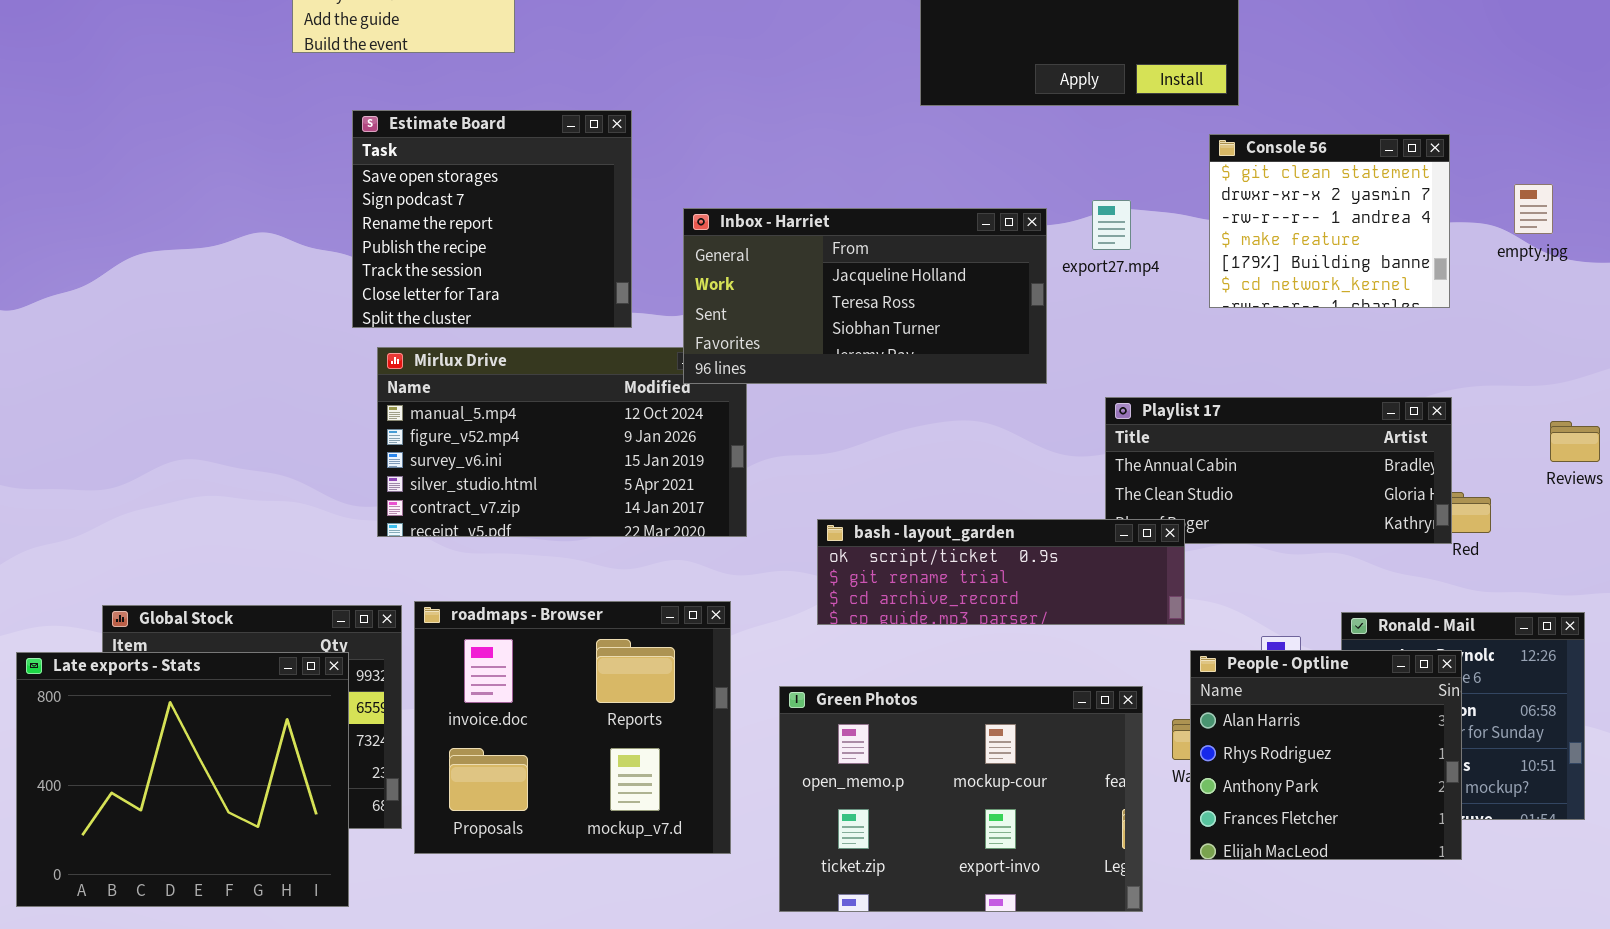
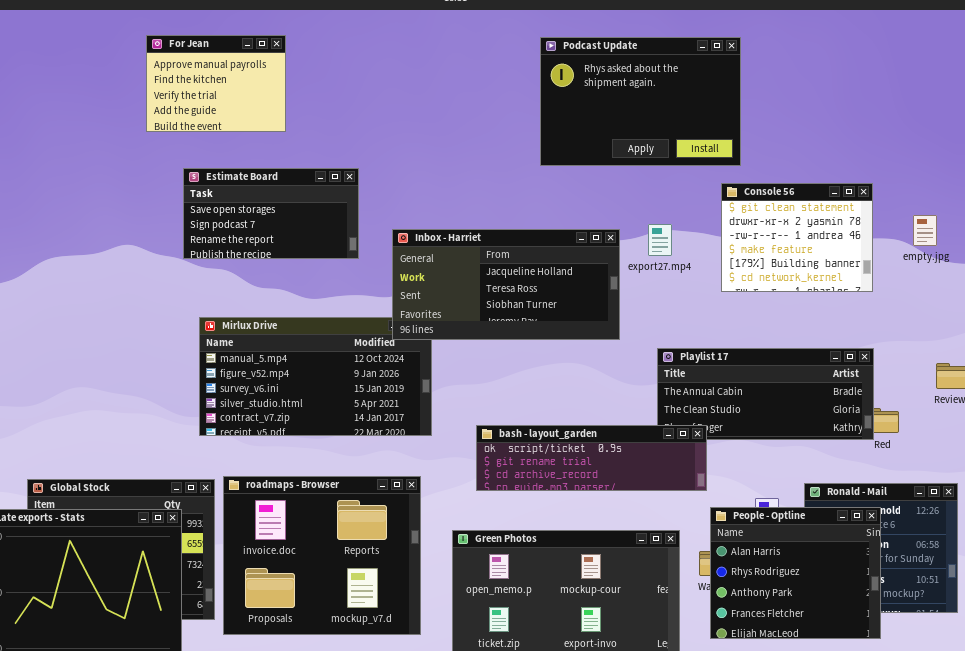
Estimate Board: [352,110,632,328] -> [183,168,359,259], resized

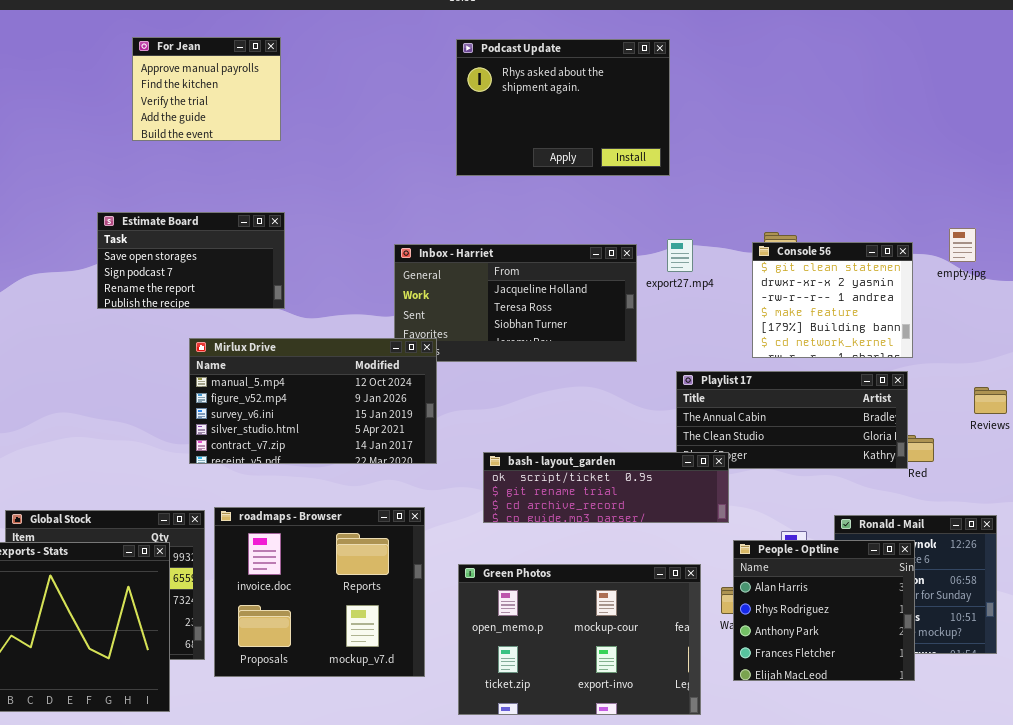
Podcast Update: [540,37,741,166] -> [456,39,670,176], moved
Estimate Board: [183,168,359,259] -> [97,212,285,309], moved
Console 56: [721,183,873,292] -> [752,242,913,358], moved
Mirlux Drive: [199,317,432,436] -> [189,338,437,464], raised

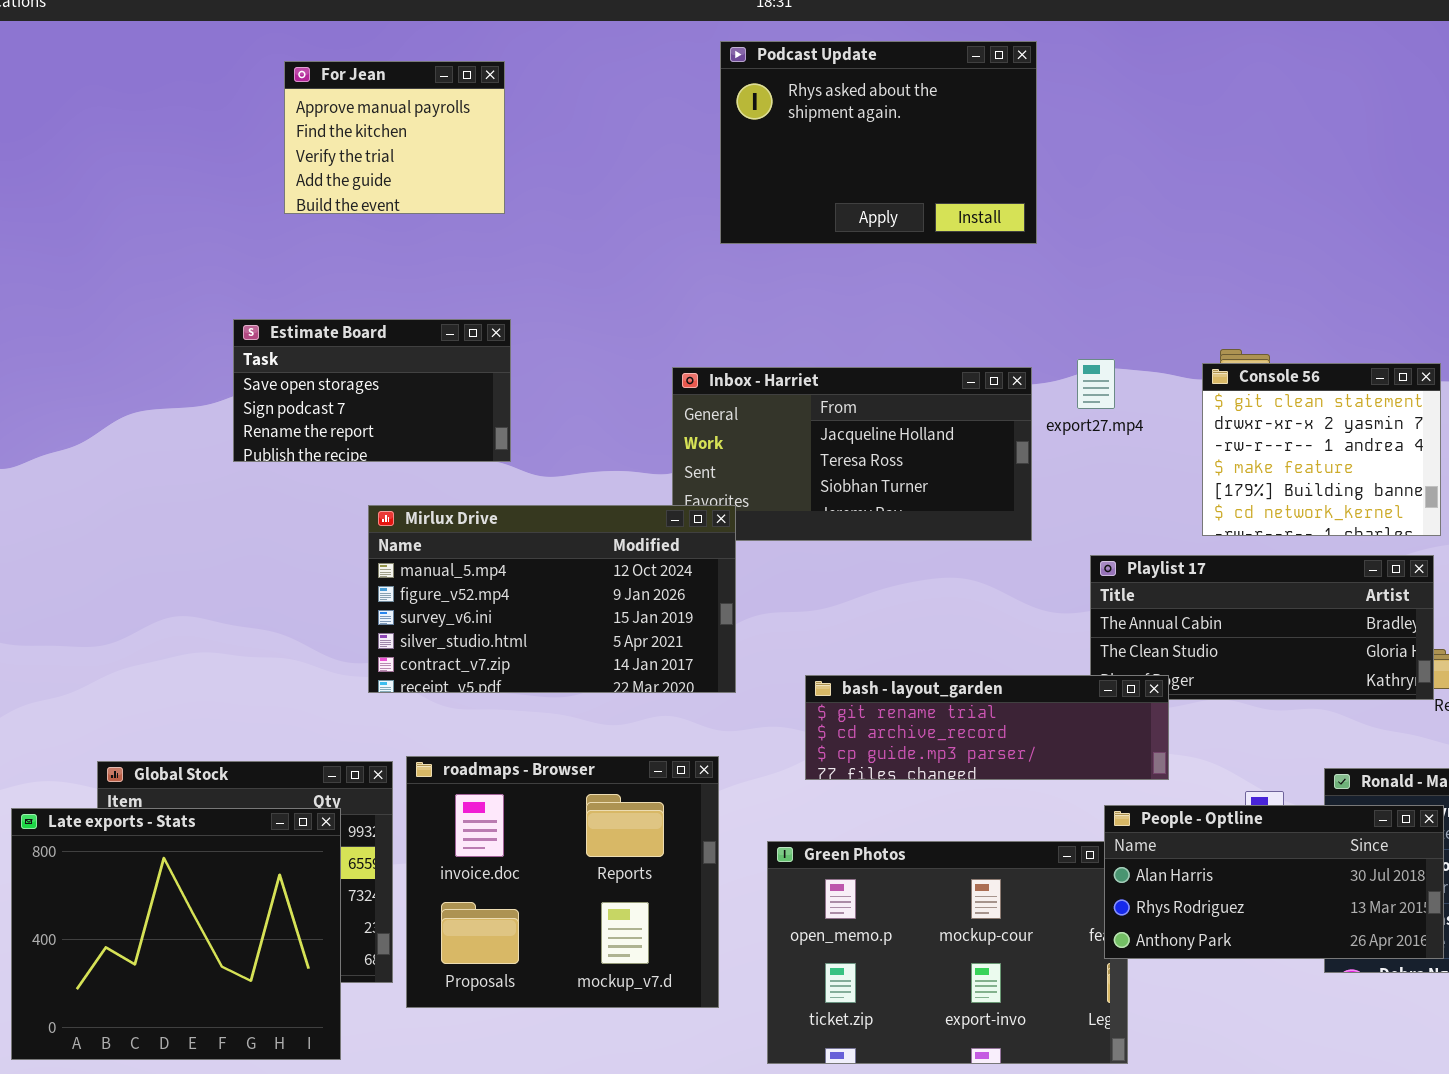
Podcast Update: [456,39,670,176] -> [720,41,1037,244], moved
bash - layout_garden: [483,452,729,523] -> [805,675,1169,780], scrolled down 1 row
People - Optline: [733,540,915,681] -> [1104,805,1444,959], resized

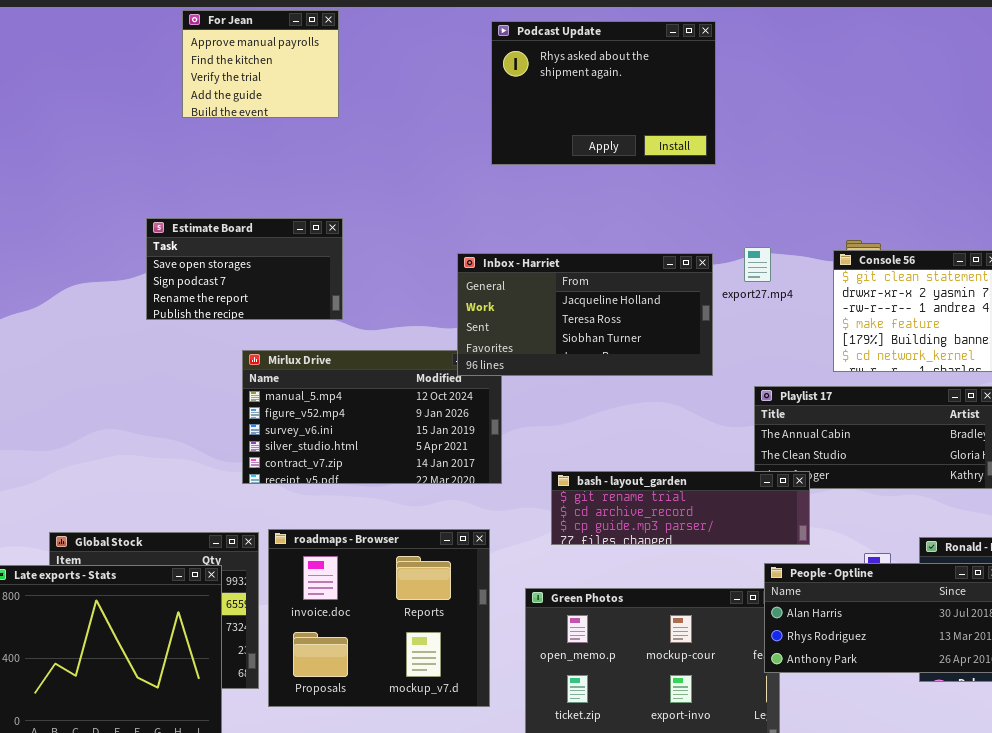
For Jean: [284,61,505,214] -> [182,10,339,118], moved
Inbox - Harriet: [672,367,1032,541] -> [457,253,713,376], raised

